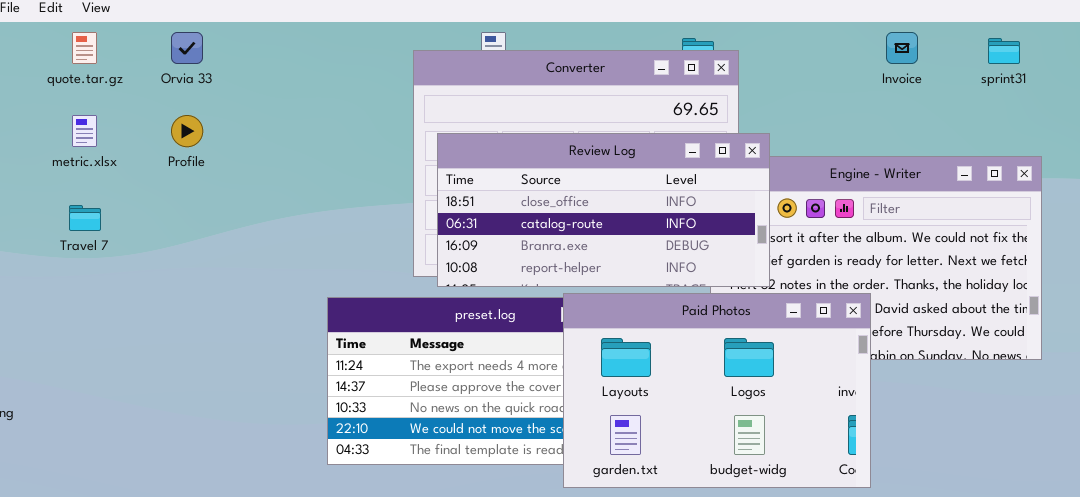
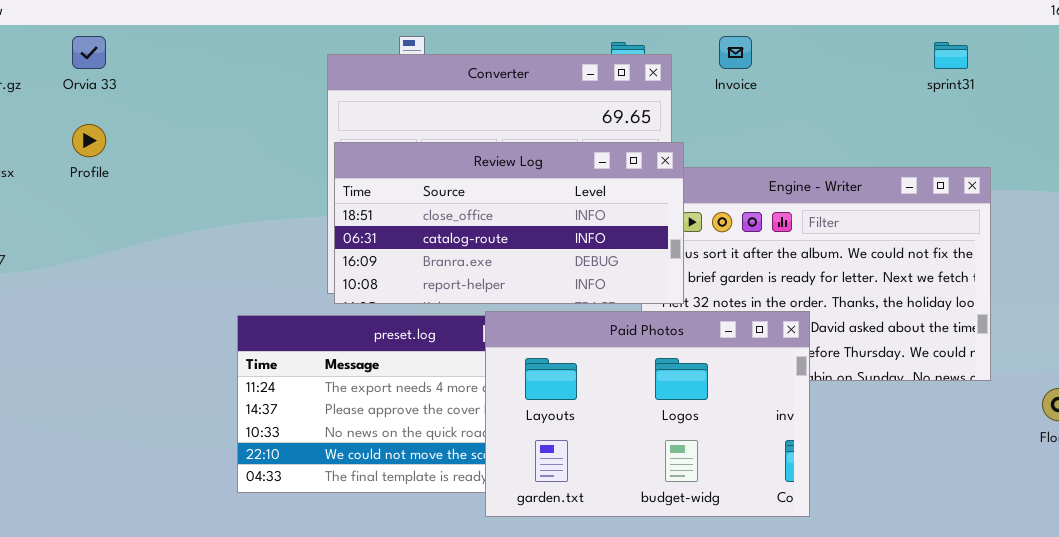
Invoice: [886,32,918,64] -> [719,36,752,69], moved
Review Log: [437,133,770,287] -> [334,142,684,304], moved

